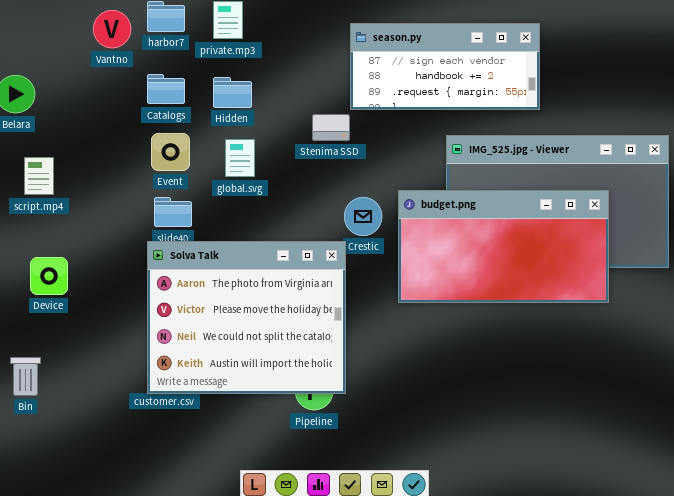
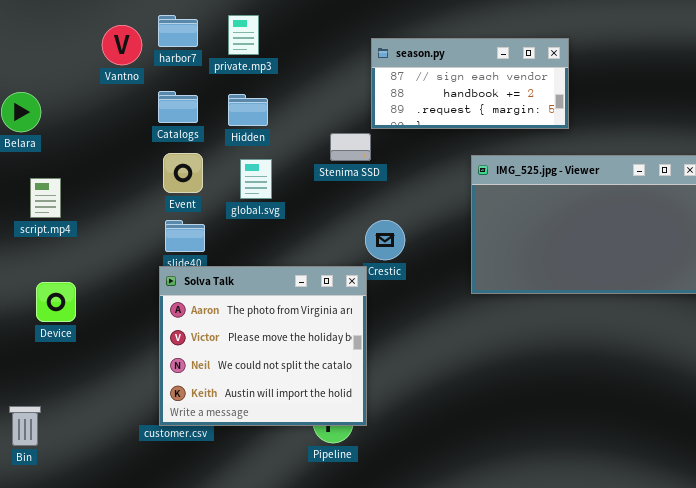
budget.png: [398,190,609,303] -> none, closed
Bin: [10,357,41,396] -> [9,406,41,446], moved

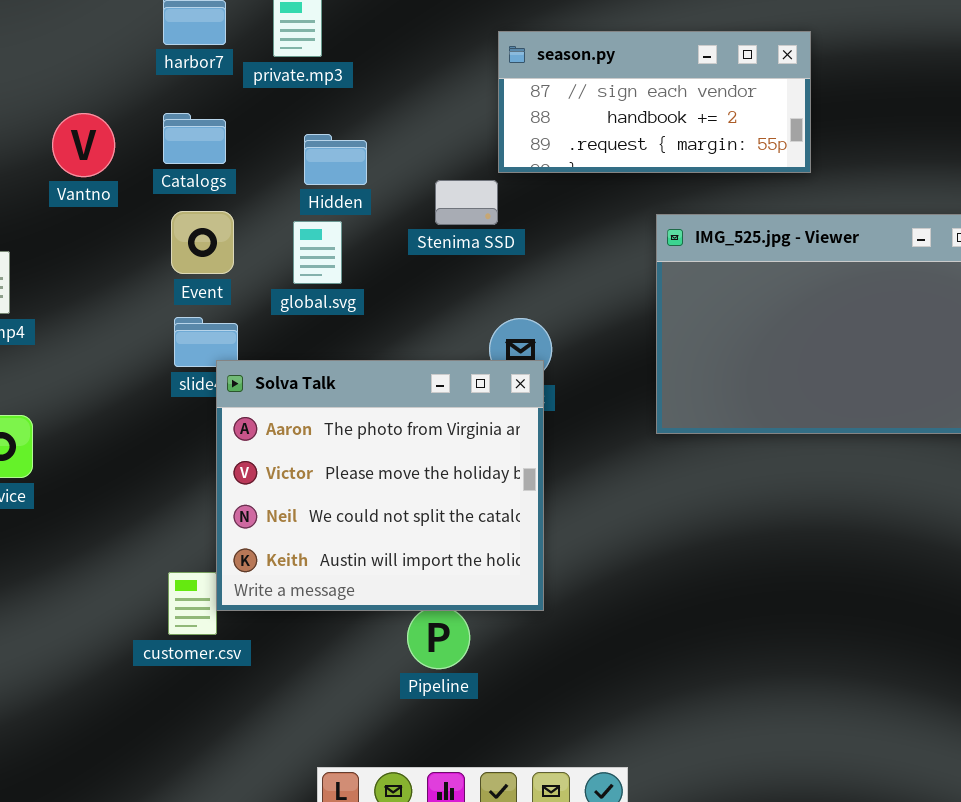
Vantno: [102,25,142,65] -> [52,113,115,177], moved
Hidden: [228,94,268,126] -> [304,134,367,185], moved
Solva Talk: [159,266,367,426] -> [216,360,544,611], moved

